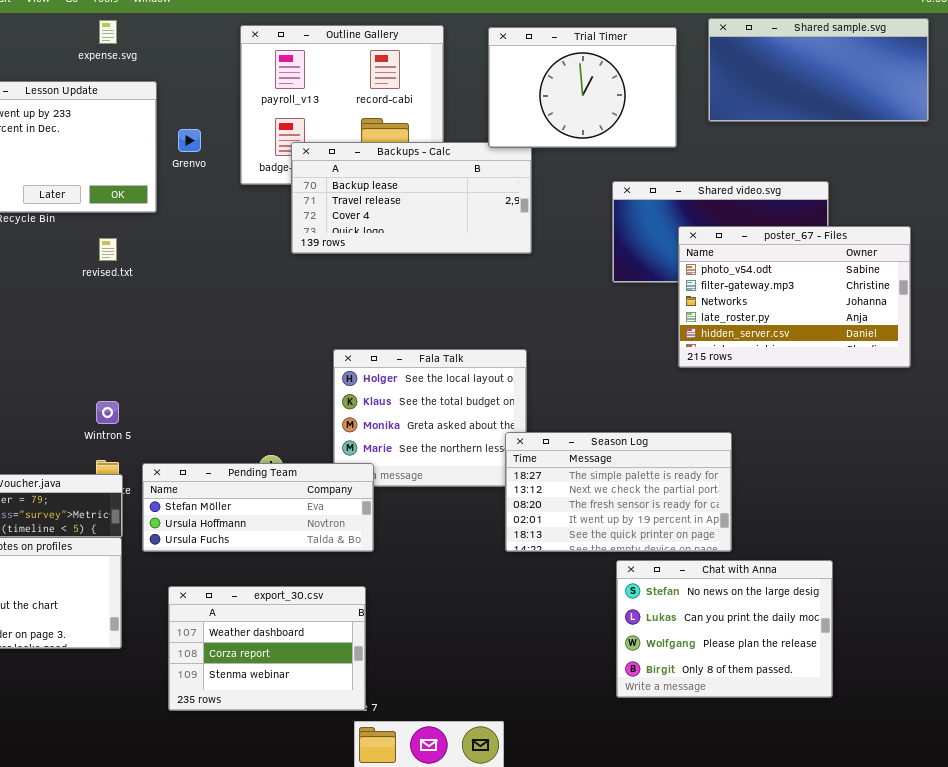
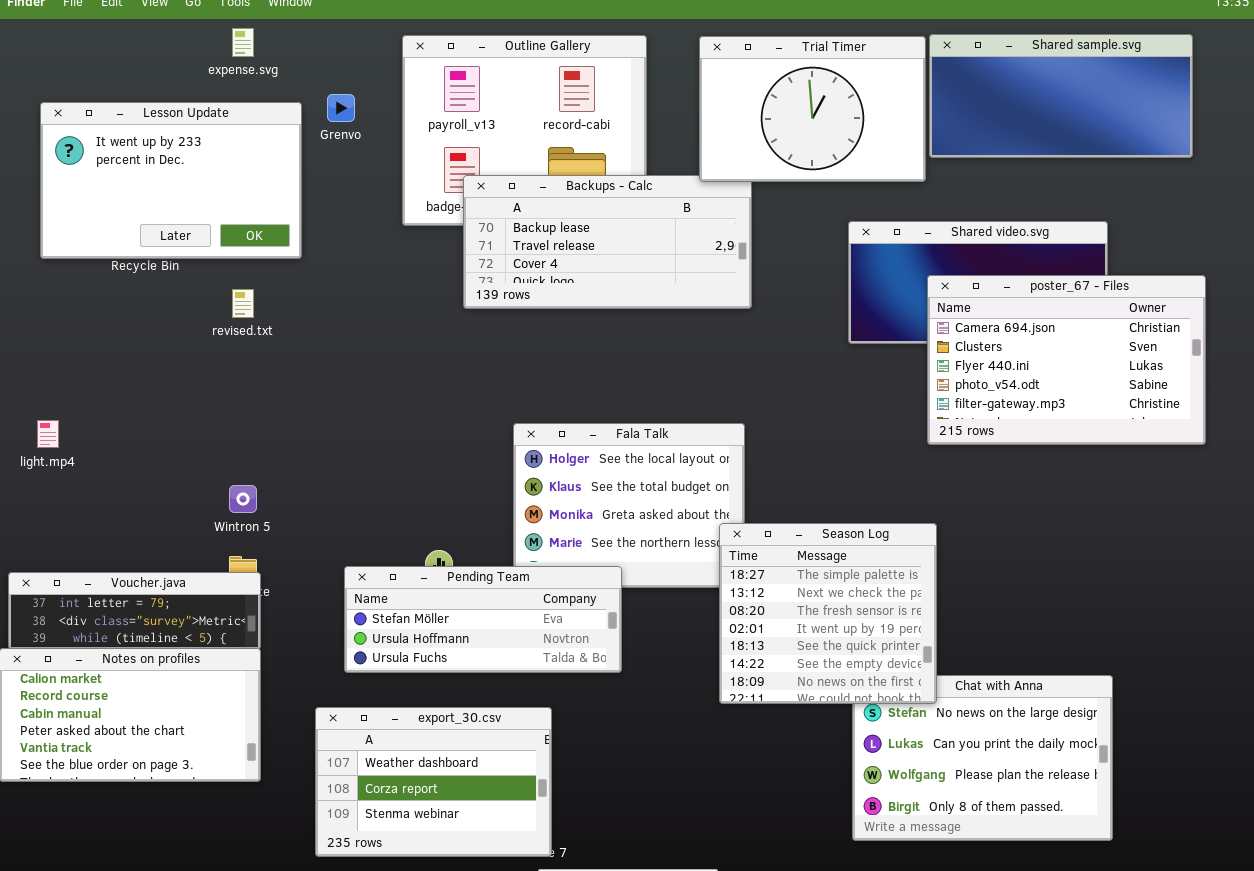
Shared sample.svg: [708,18,929,122] -> [929,34,1193,158], moved
Grenvo: [178,129,201,152] -> [327,94,355,122], moved
poster_67 - Files: [678,226,911,368] -> [927,275,1206,445], scrolled up 3 rows
Season Log: [505,432,732,552] -> [719,523,937,704], resized
Pending Team: [142,463,374,552] -> [344,566,622,673], moved

